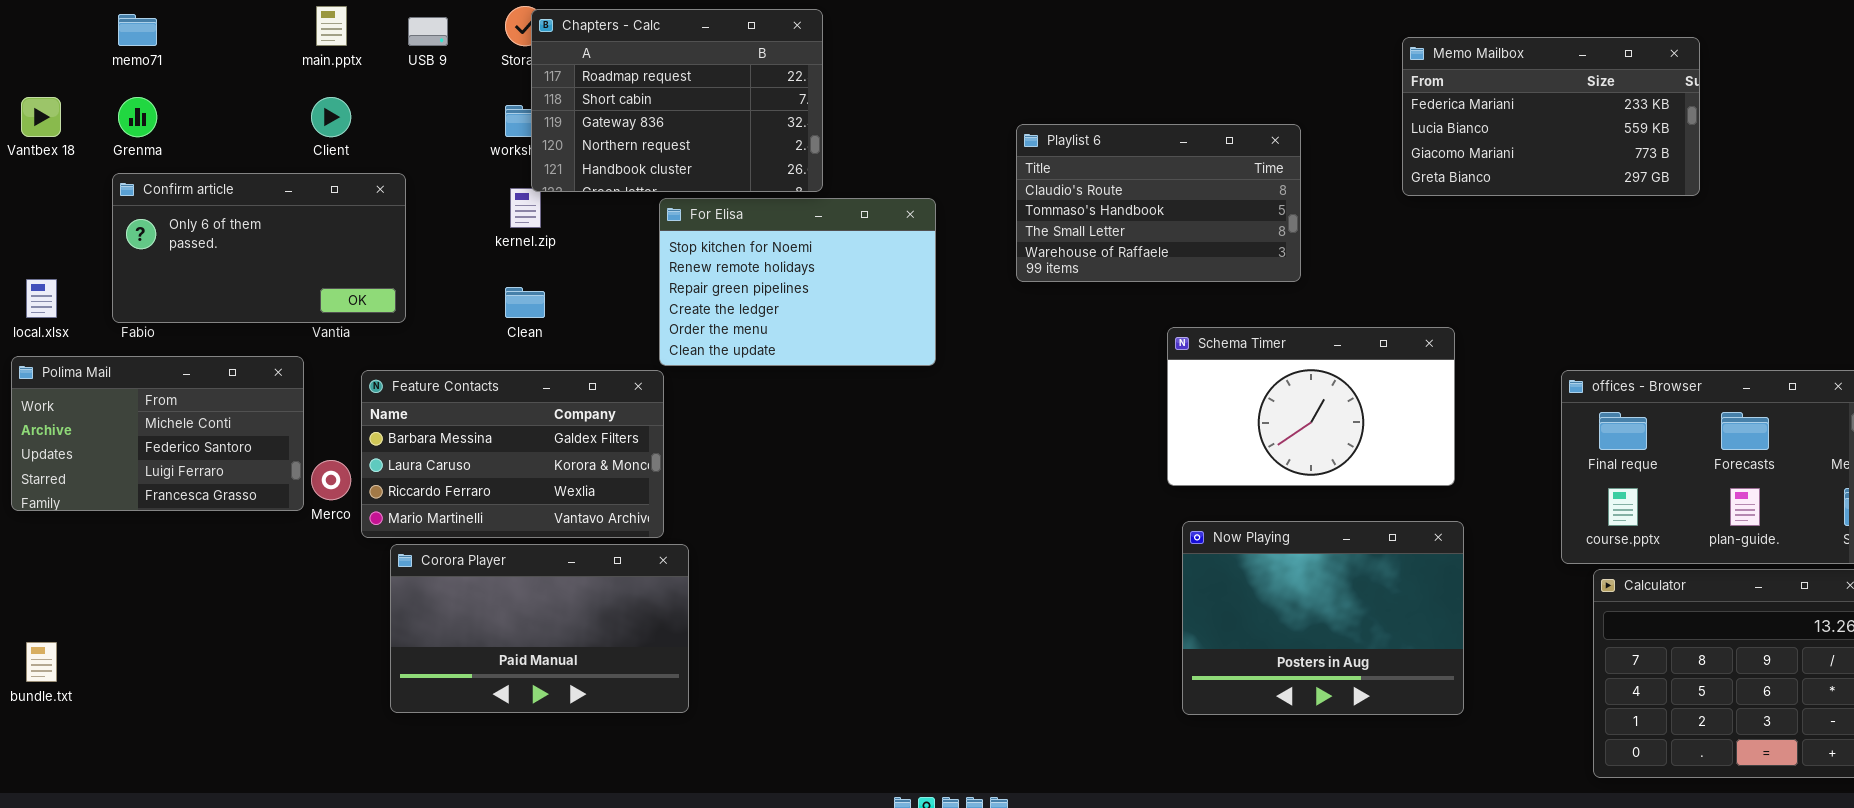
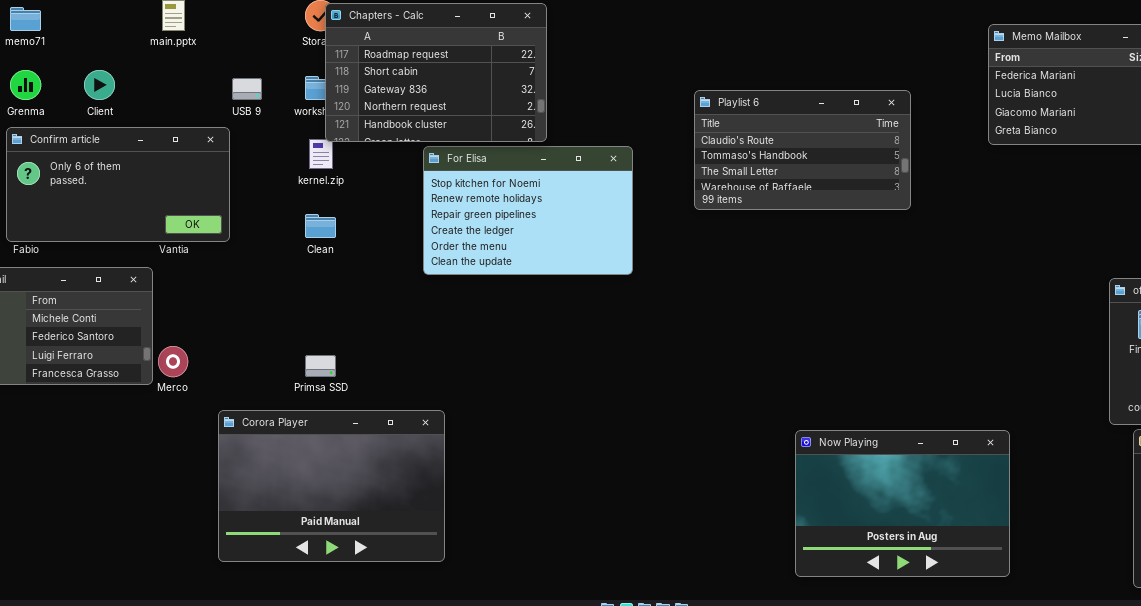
USB 9: [408,17,448,46] -> [232,78,262,100], moved
Client: [311,97,351,137] -> [84,70,115,100], moved
Schema Timer: [1167,327,1455,486] -> none, closed
Feature Contacts: [361,370,664,538] -> none, closed
Now Playing: [1182,521,1464,715] -> [795,430,1010,577], moved
Corora Player: [390,544,689,713] -> [218,410,445,562], resized

